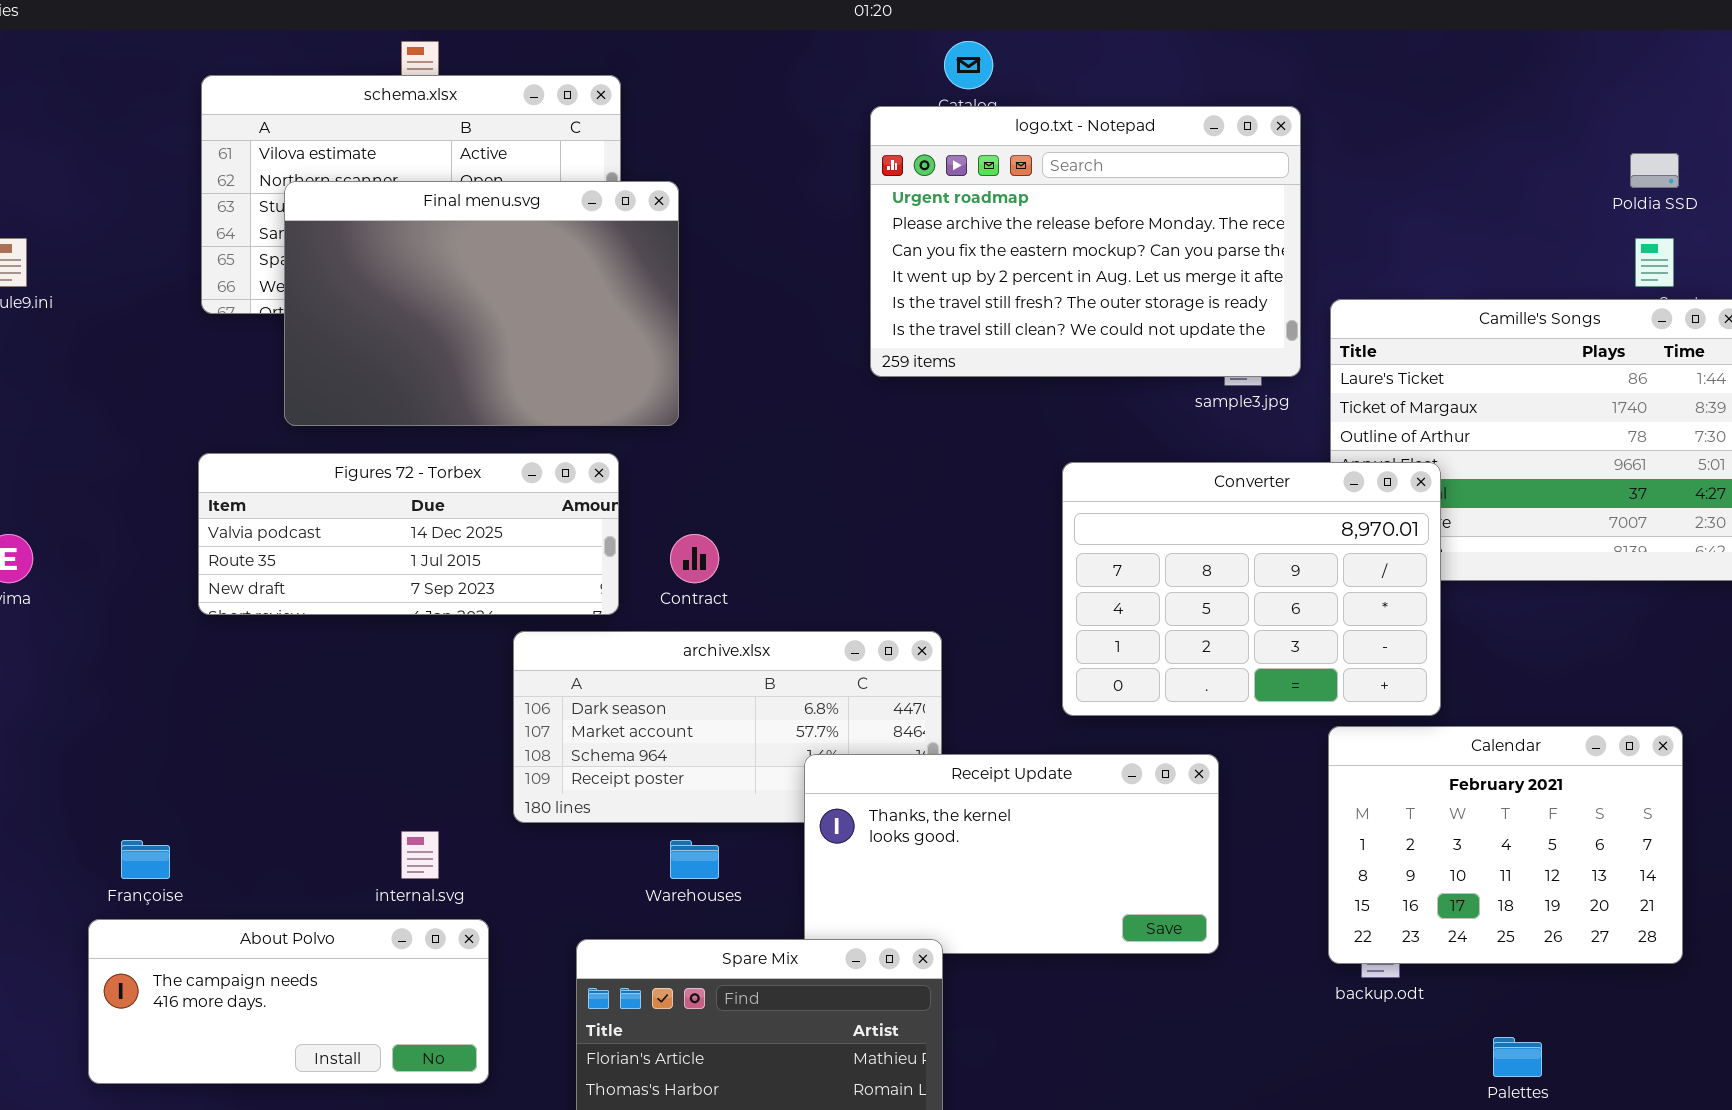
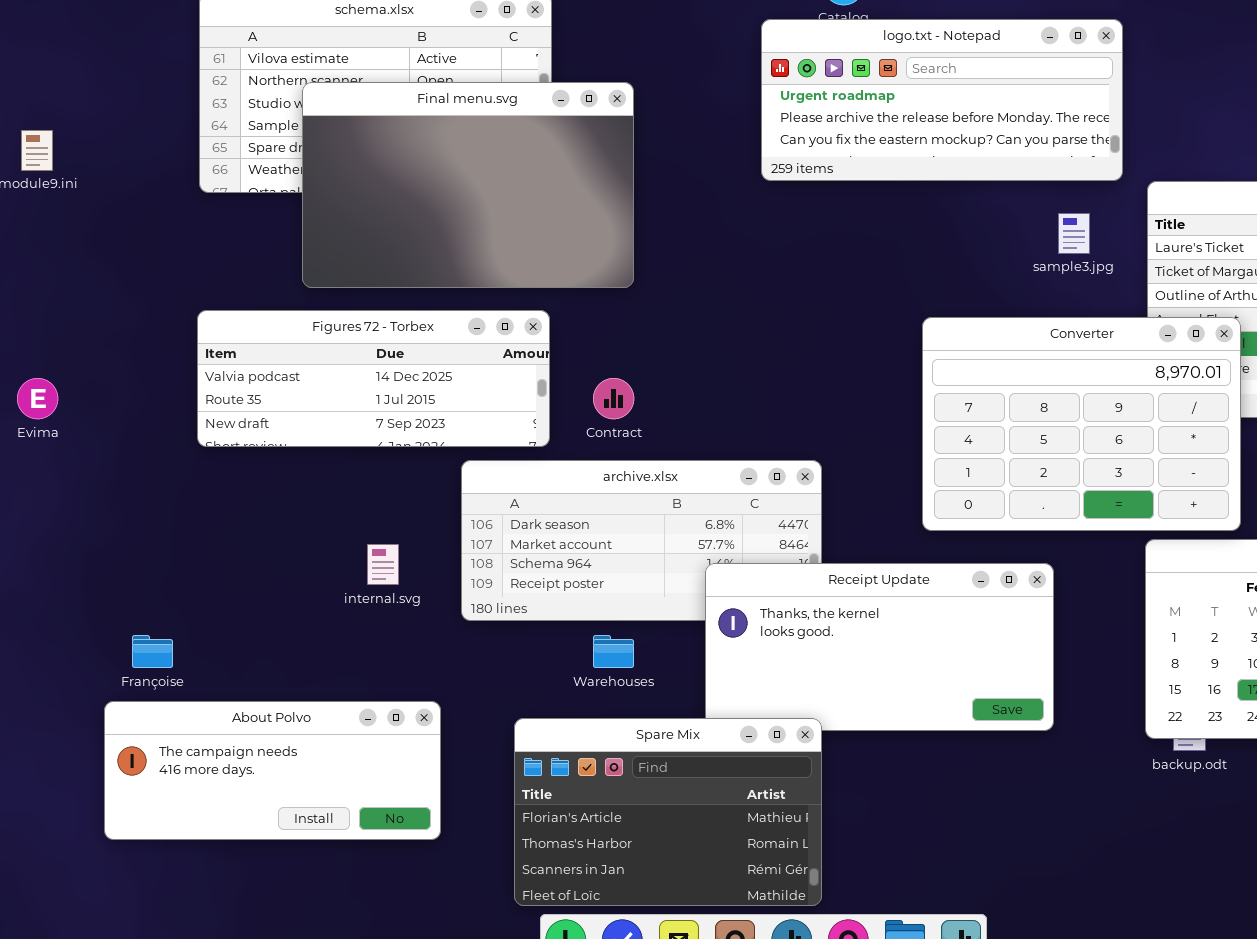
logo.txt - Notepad: [870,106,1301,377] -> [761,19,1123,181], resized
Final menu.svg: [284,181,679,426] -> [302,82,634,288], moved
internal.svg: [401,831,439,879] -> [367,544,399,585], moved

